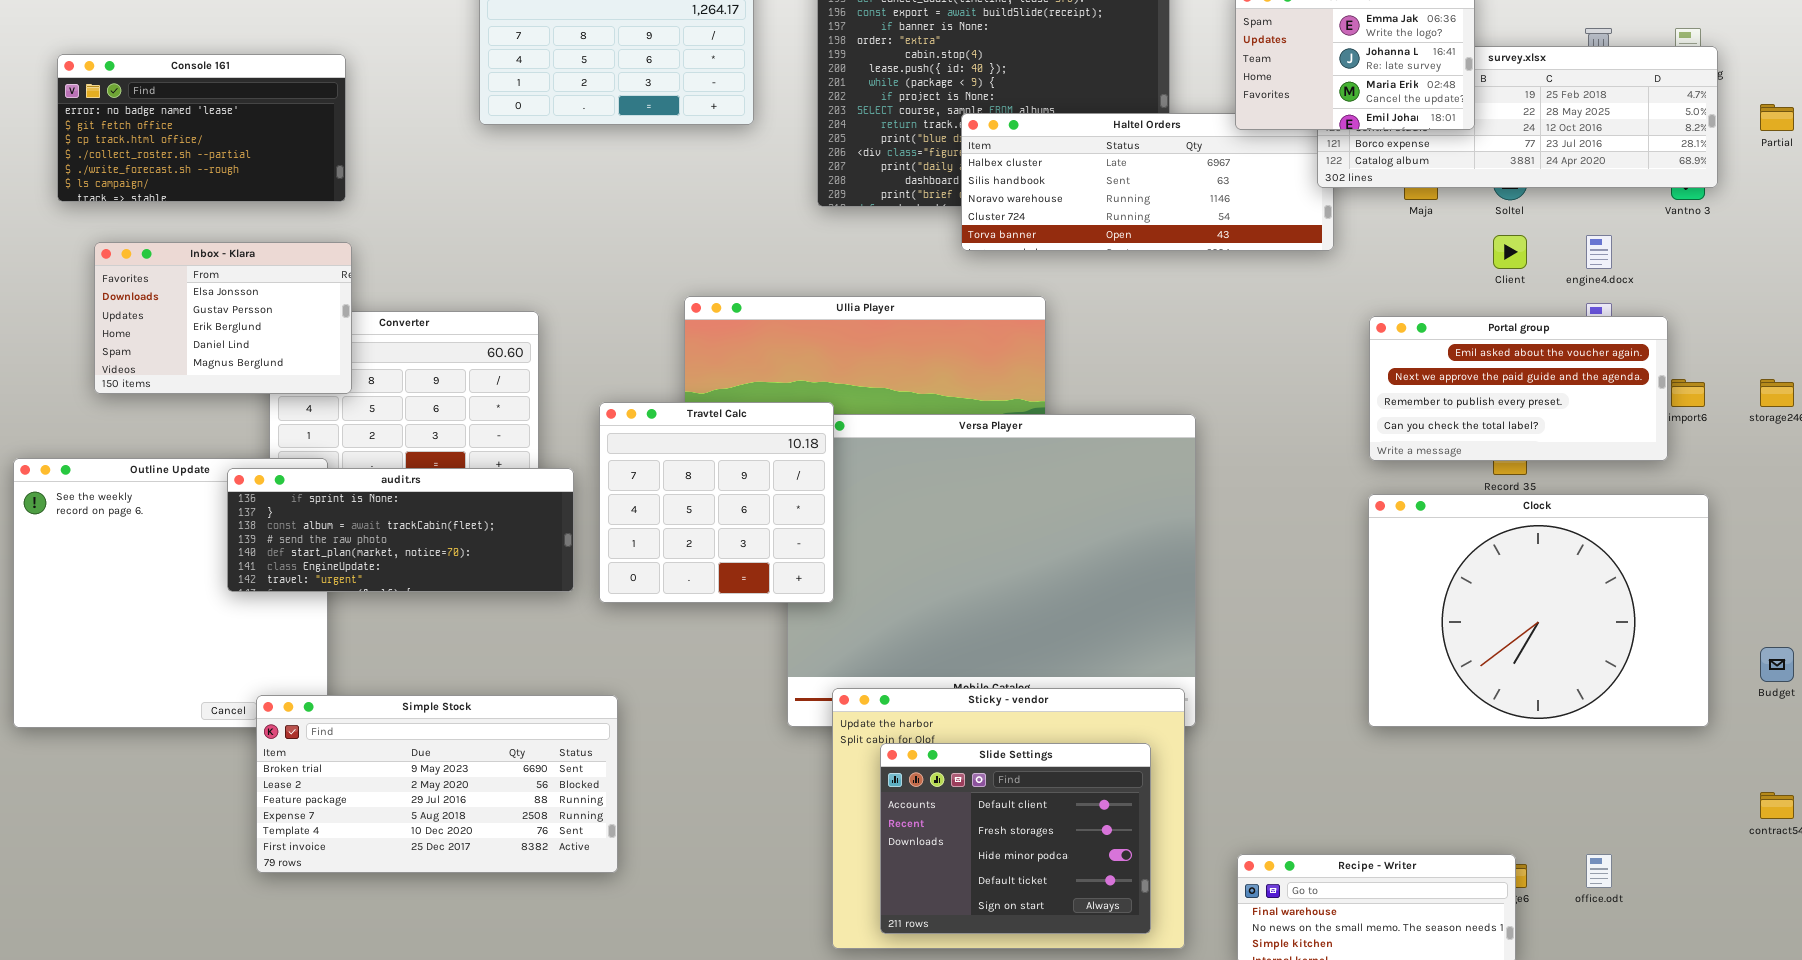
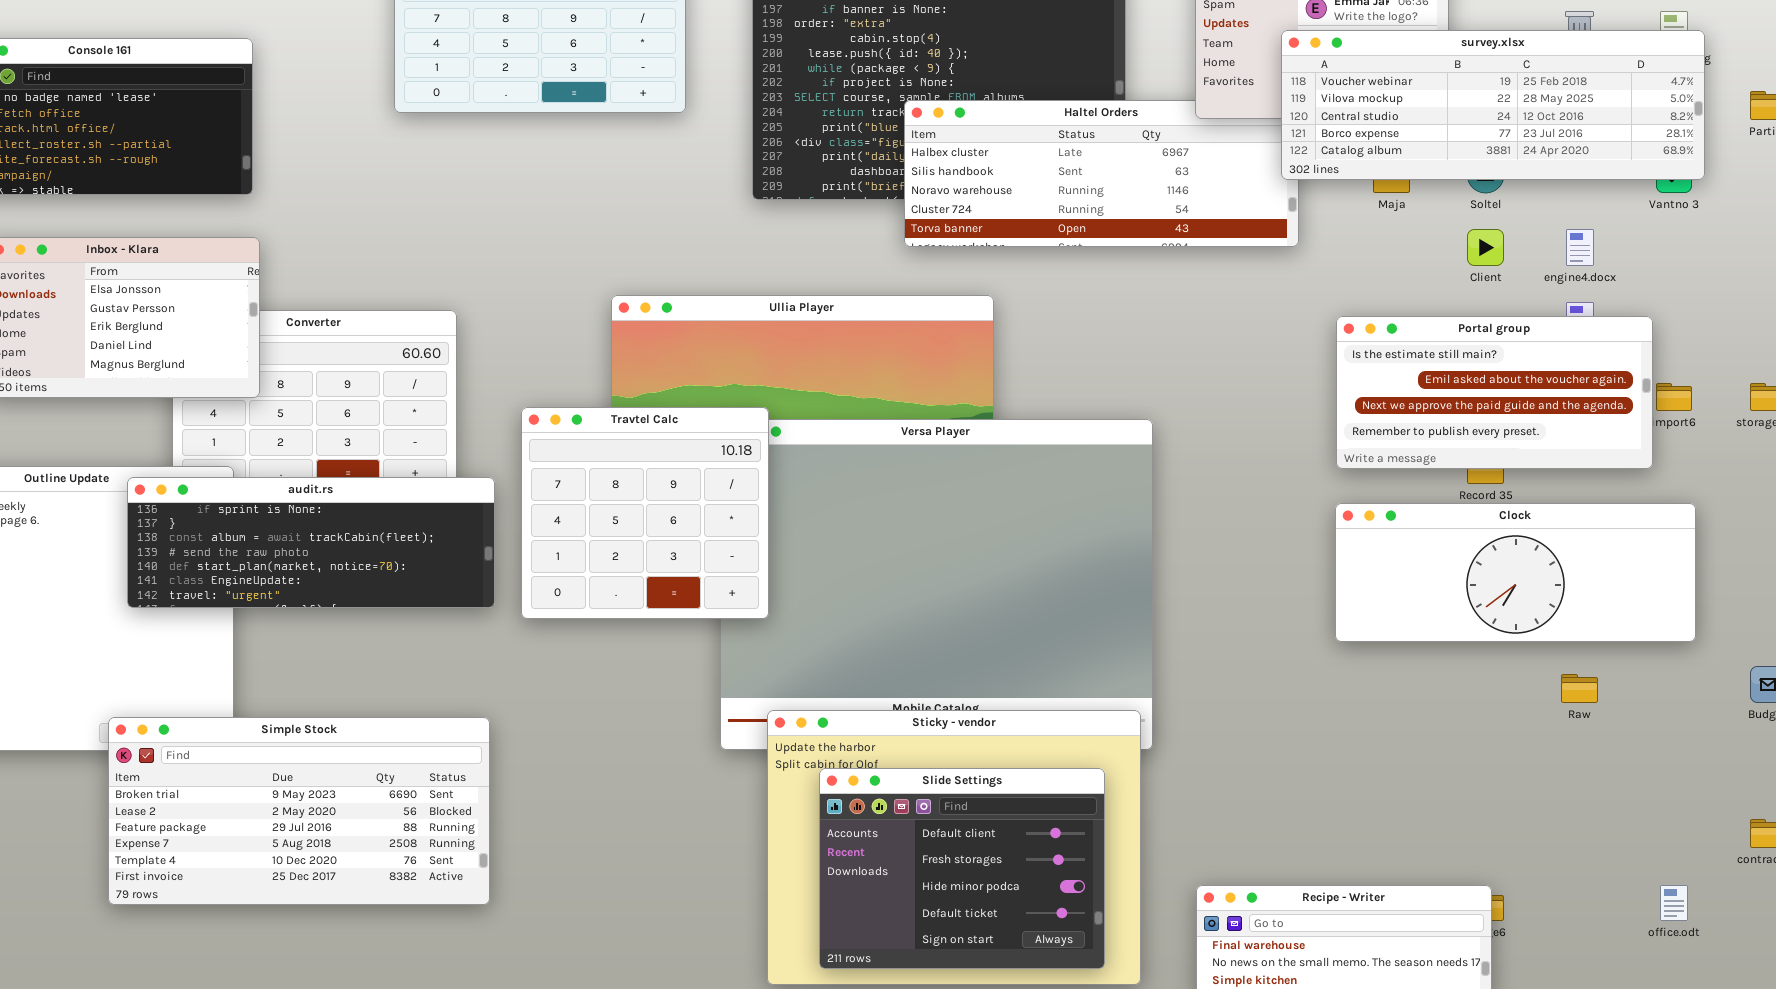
survey.xlsx: [1317,46,1718,188] -> [1281,30,1705,180], raised
Portal group: [1369,316,1668,461] -> [1336,316,1653,469], scrolled up 1 row
Clock: [1368,494,1709,727] -> [1335,503,1696,642], resized
Simple Stock: [256,695,618,873] -> [108,717,490,905], moved
office.odt: [1586,854,1612,888] -> [1660,885,1688,921], moved

